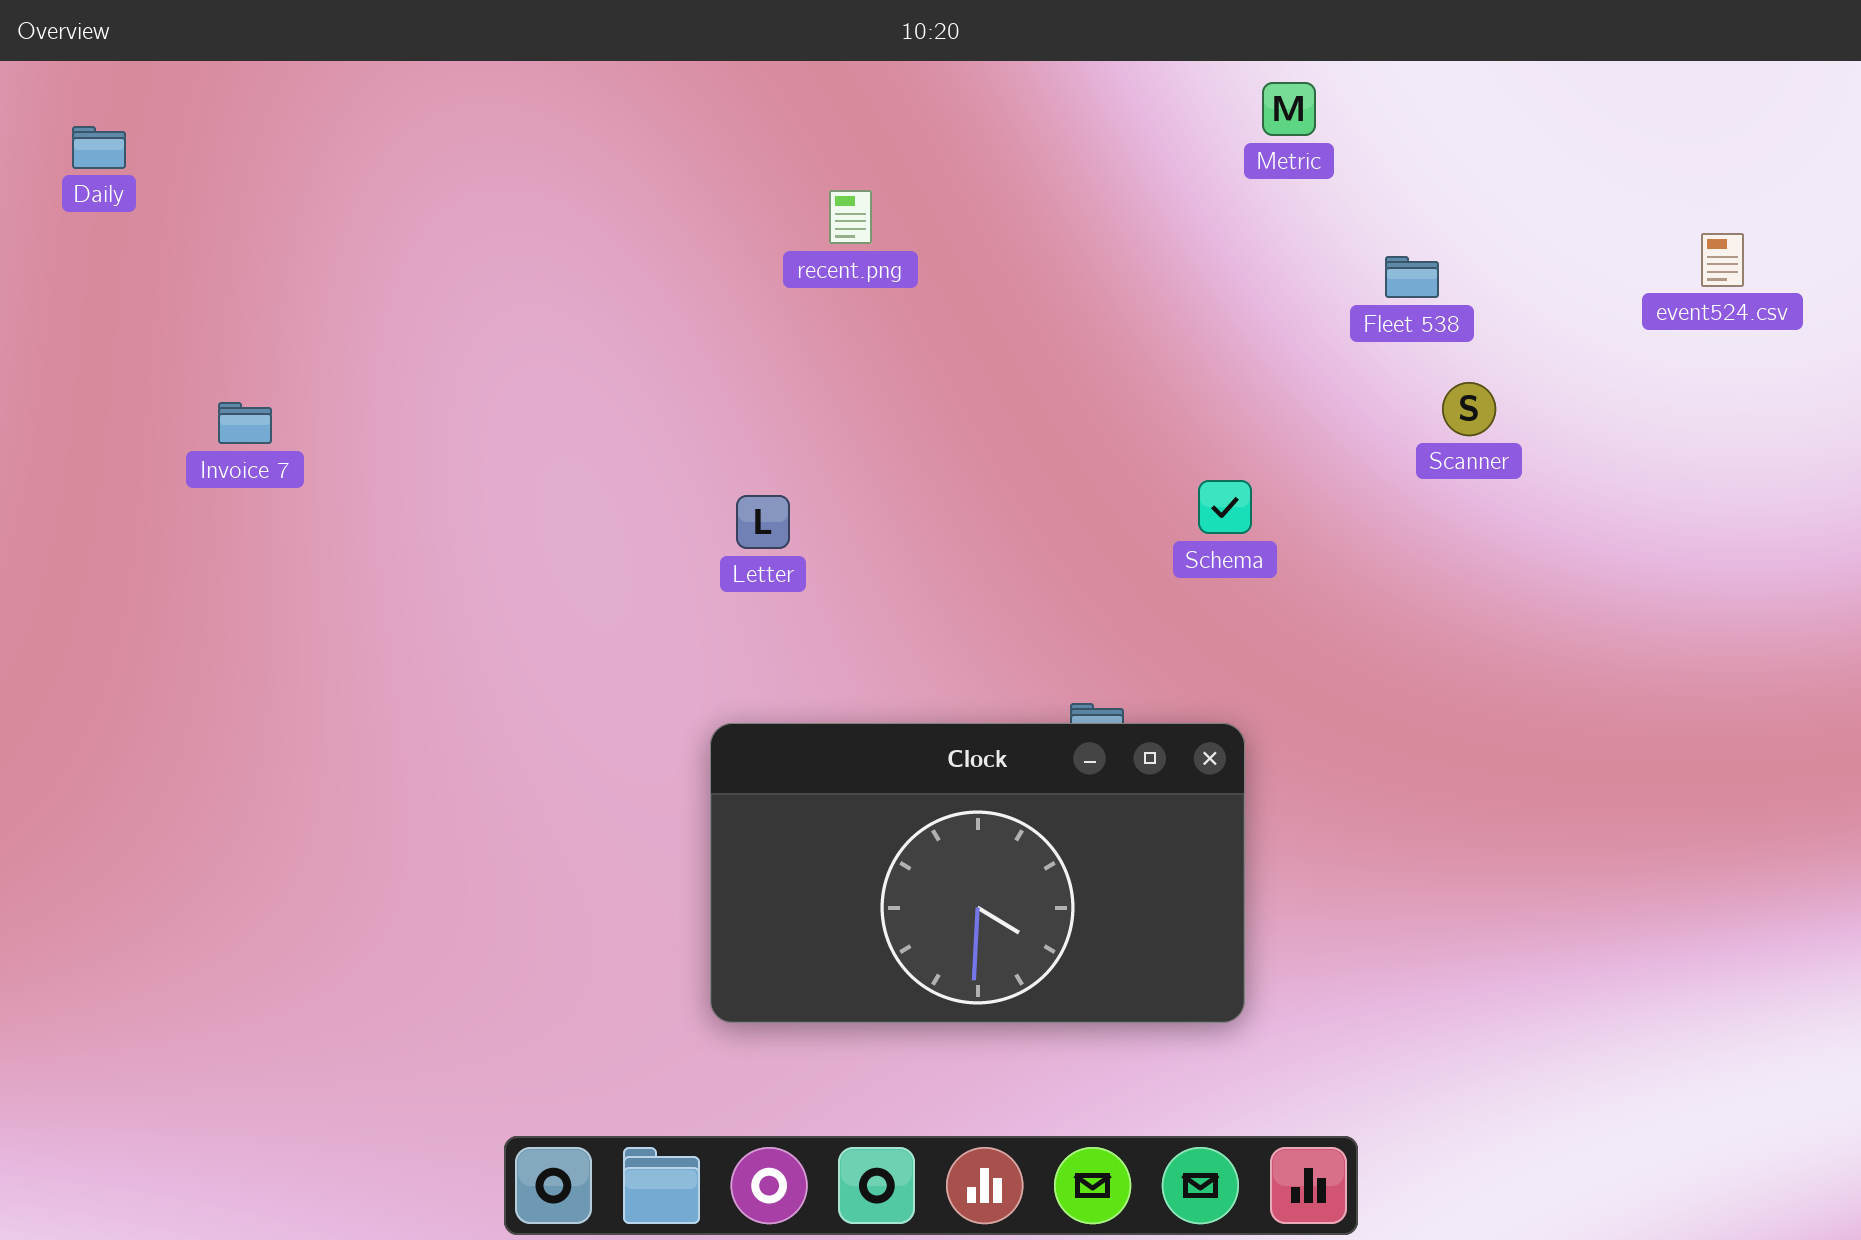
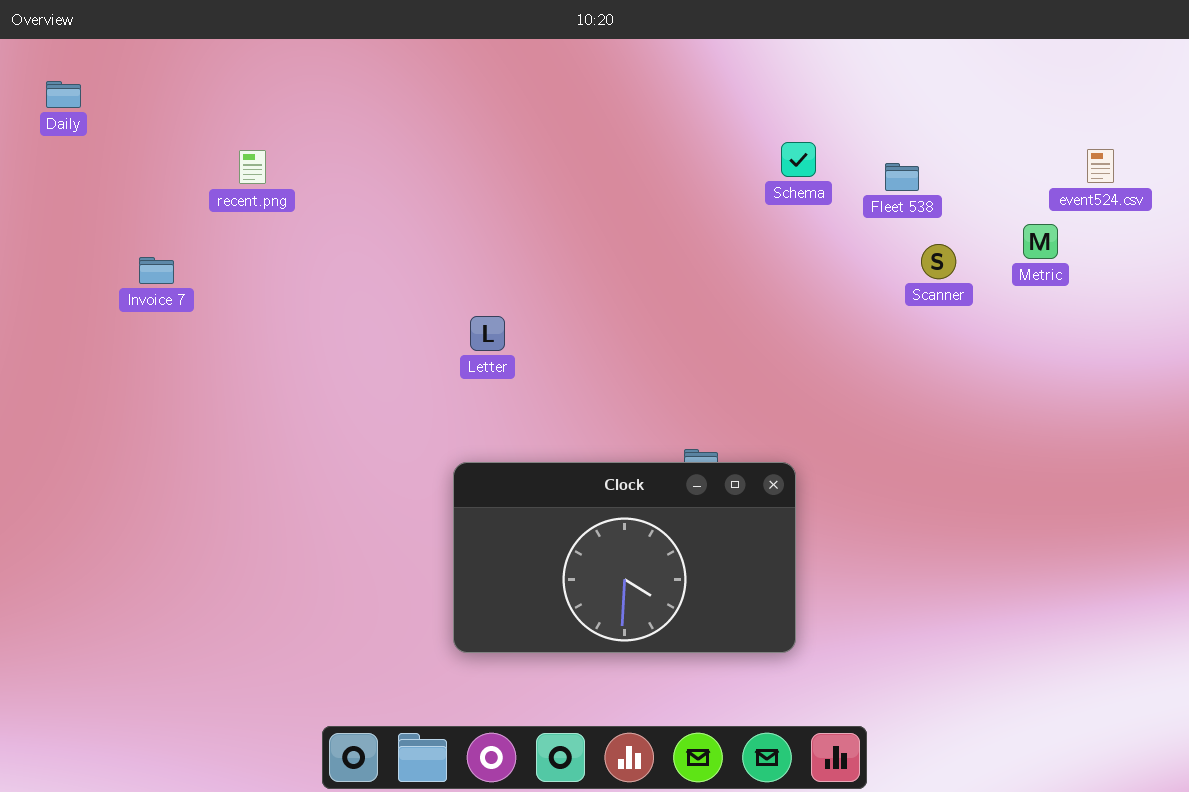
Metric: [1262,82,1316,136] -> [1023,224,1058,259], moved
recent.png: [829,190,872,244] -> [239,150,266,184], moved
Schema: [1198,480,1252,534] -> [781,142,816,177], moved

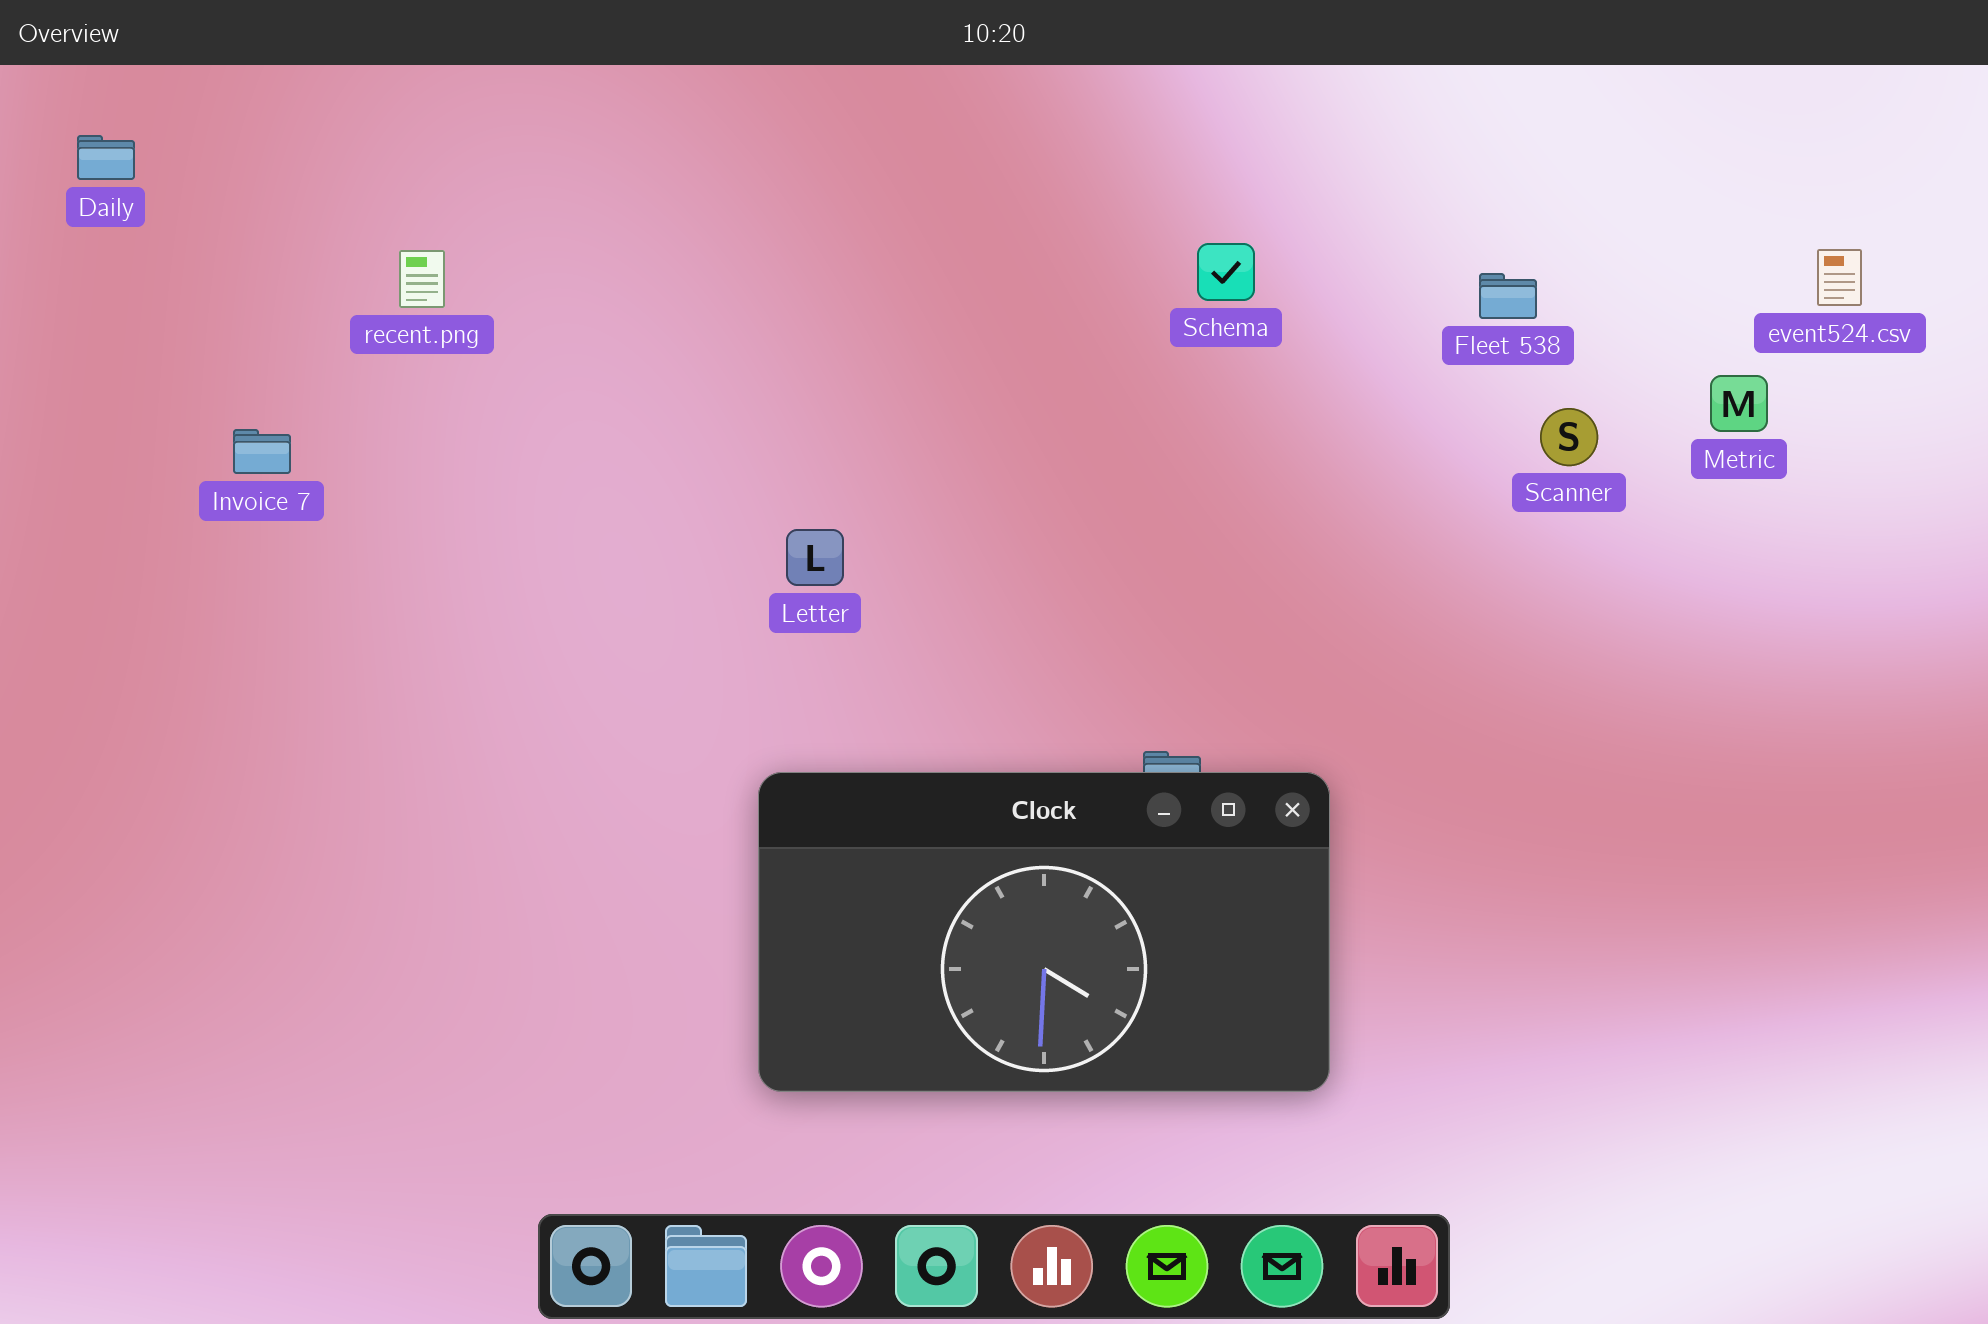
Schema: [781,142,816,177] -> [1197,243,1255,301], moved

